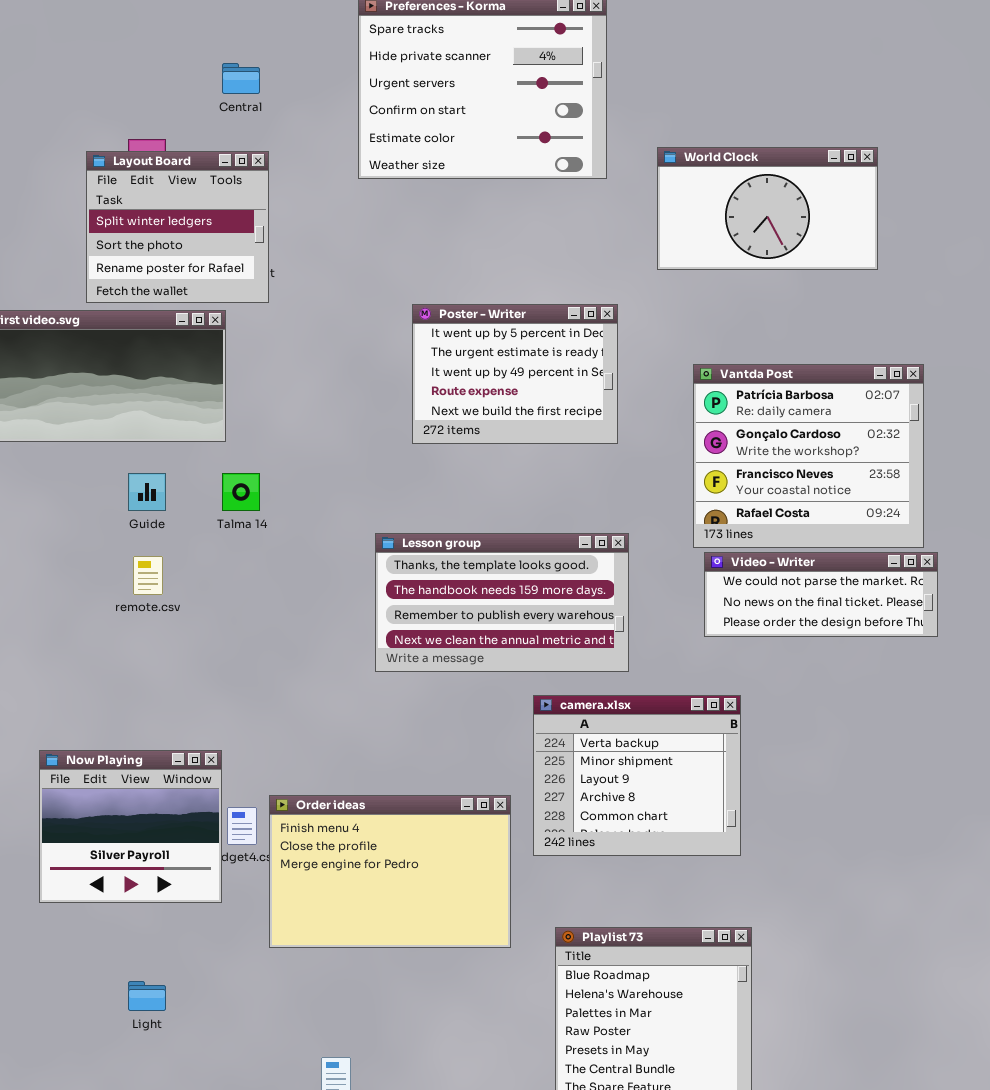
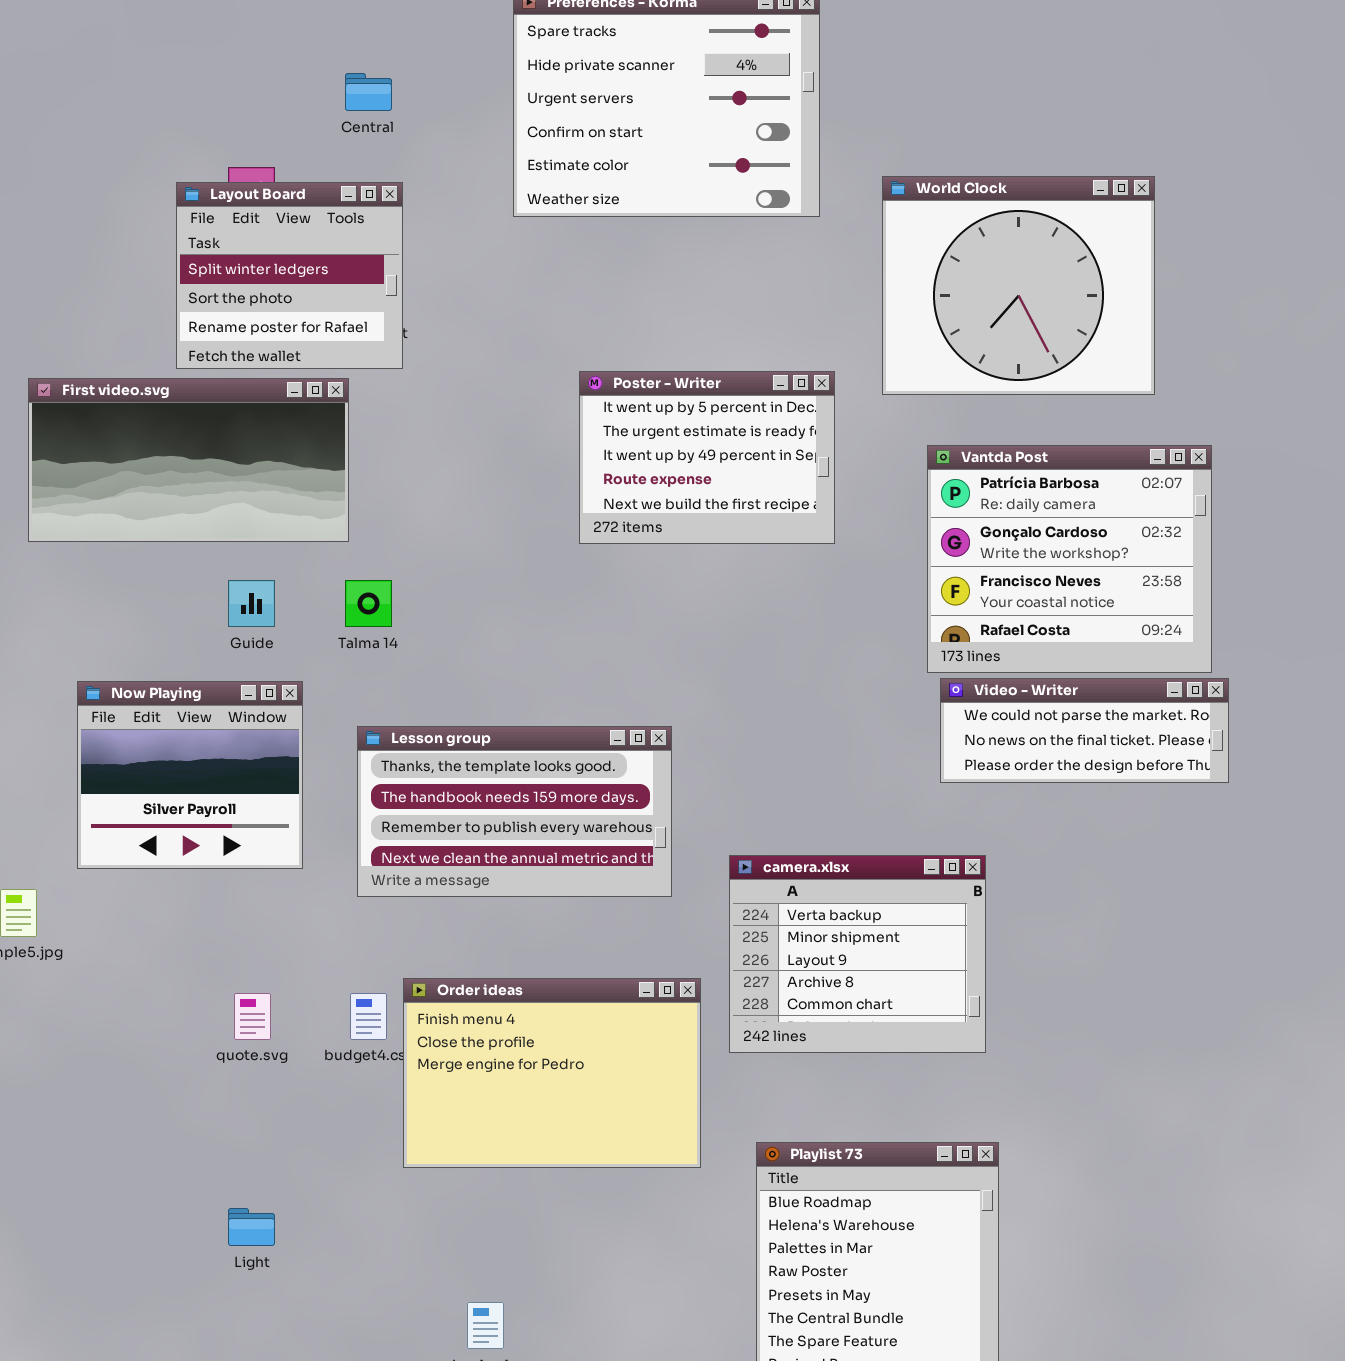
World Clock: [657,147,878,270] -> [882,176,1155,395], resized
Lesson group: [375,533,629,672] -> [357,726,672,897], moved
Now Playing: [39,750,222,903] -> [77,681,303,869], moved

